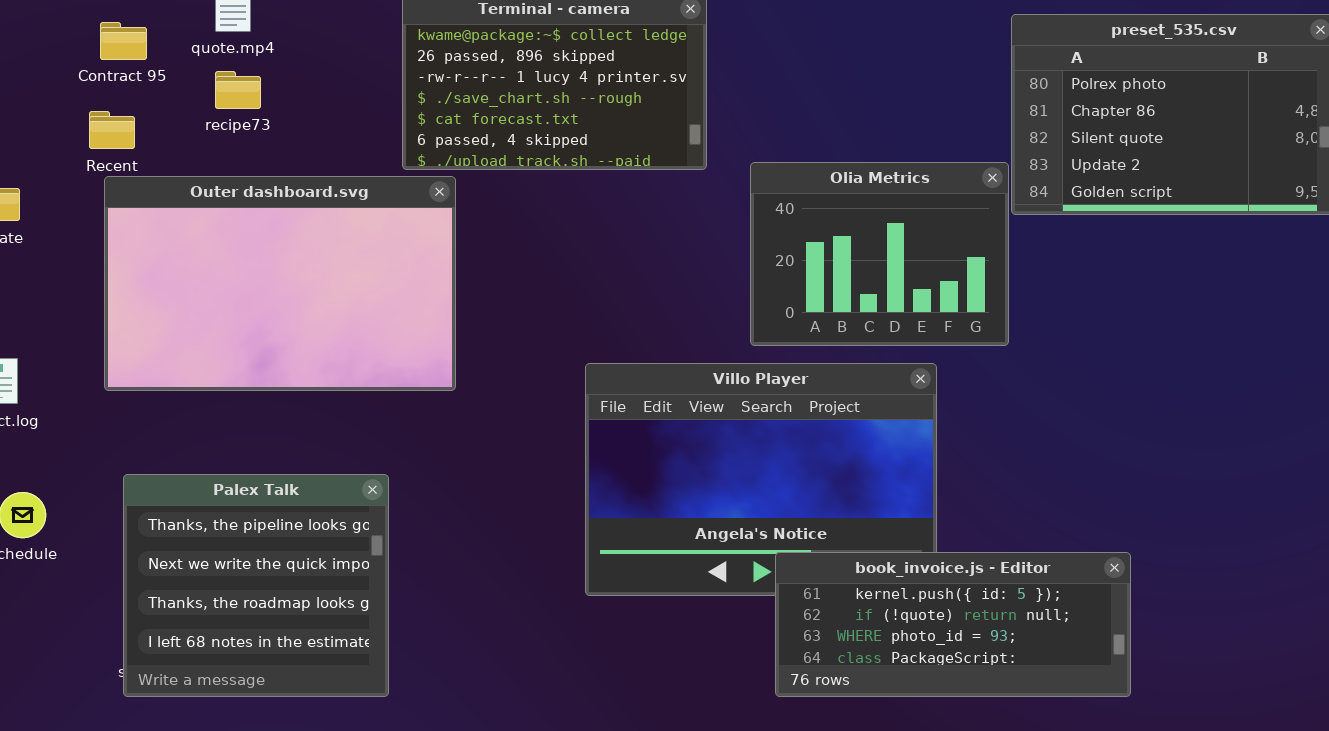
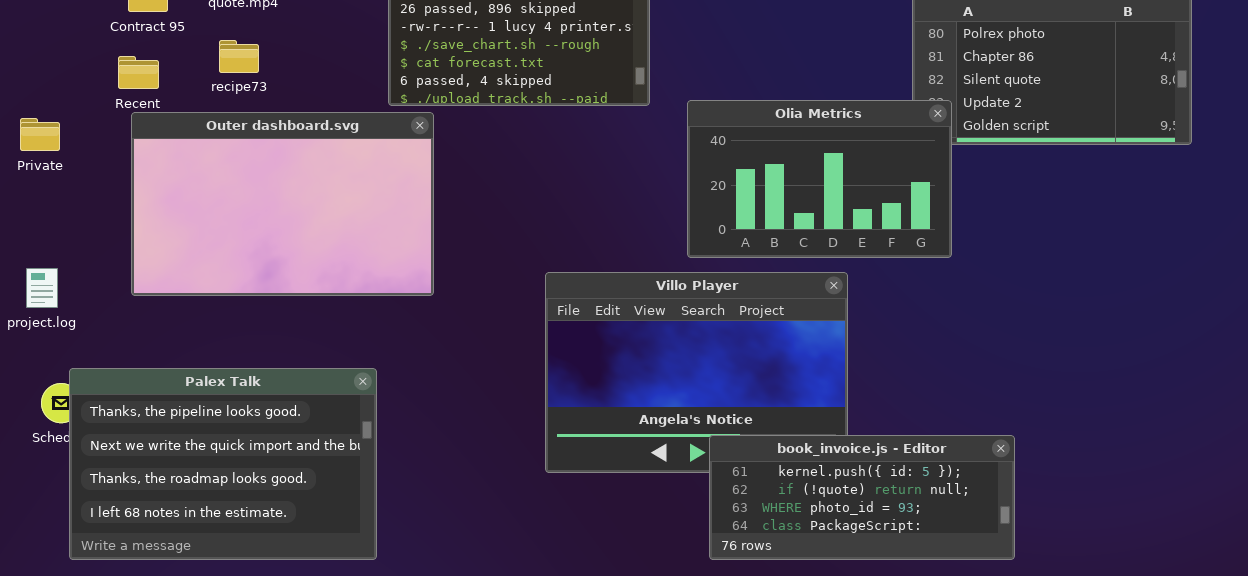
recipe73: [215,71,261,109] -> [219,40,259,73], moved
Olia Metrics: [750,162,1009,346] -> [687,100,952,258], resized
Palex Talk: [123,474,389,697] -> [69,368,377,560], resized

